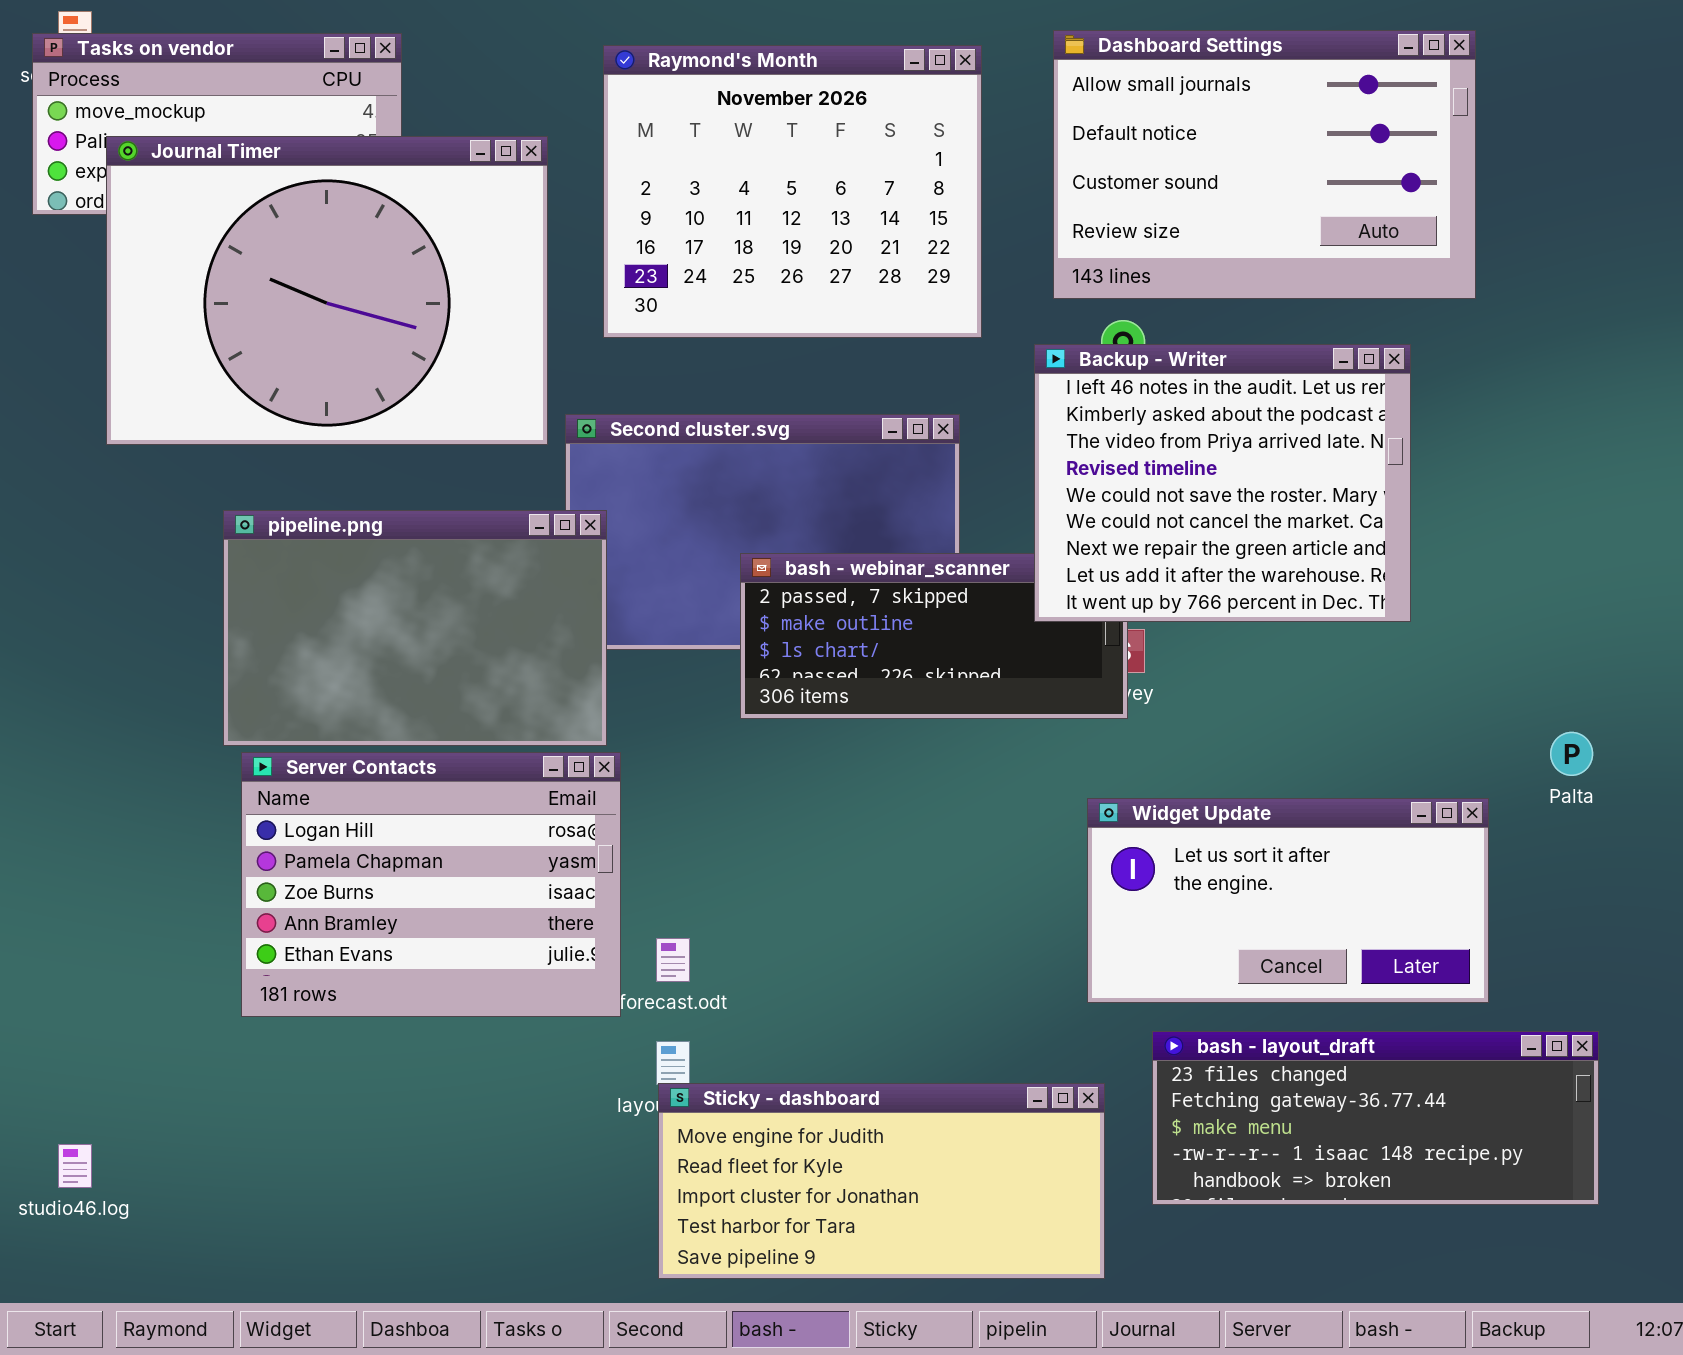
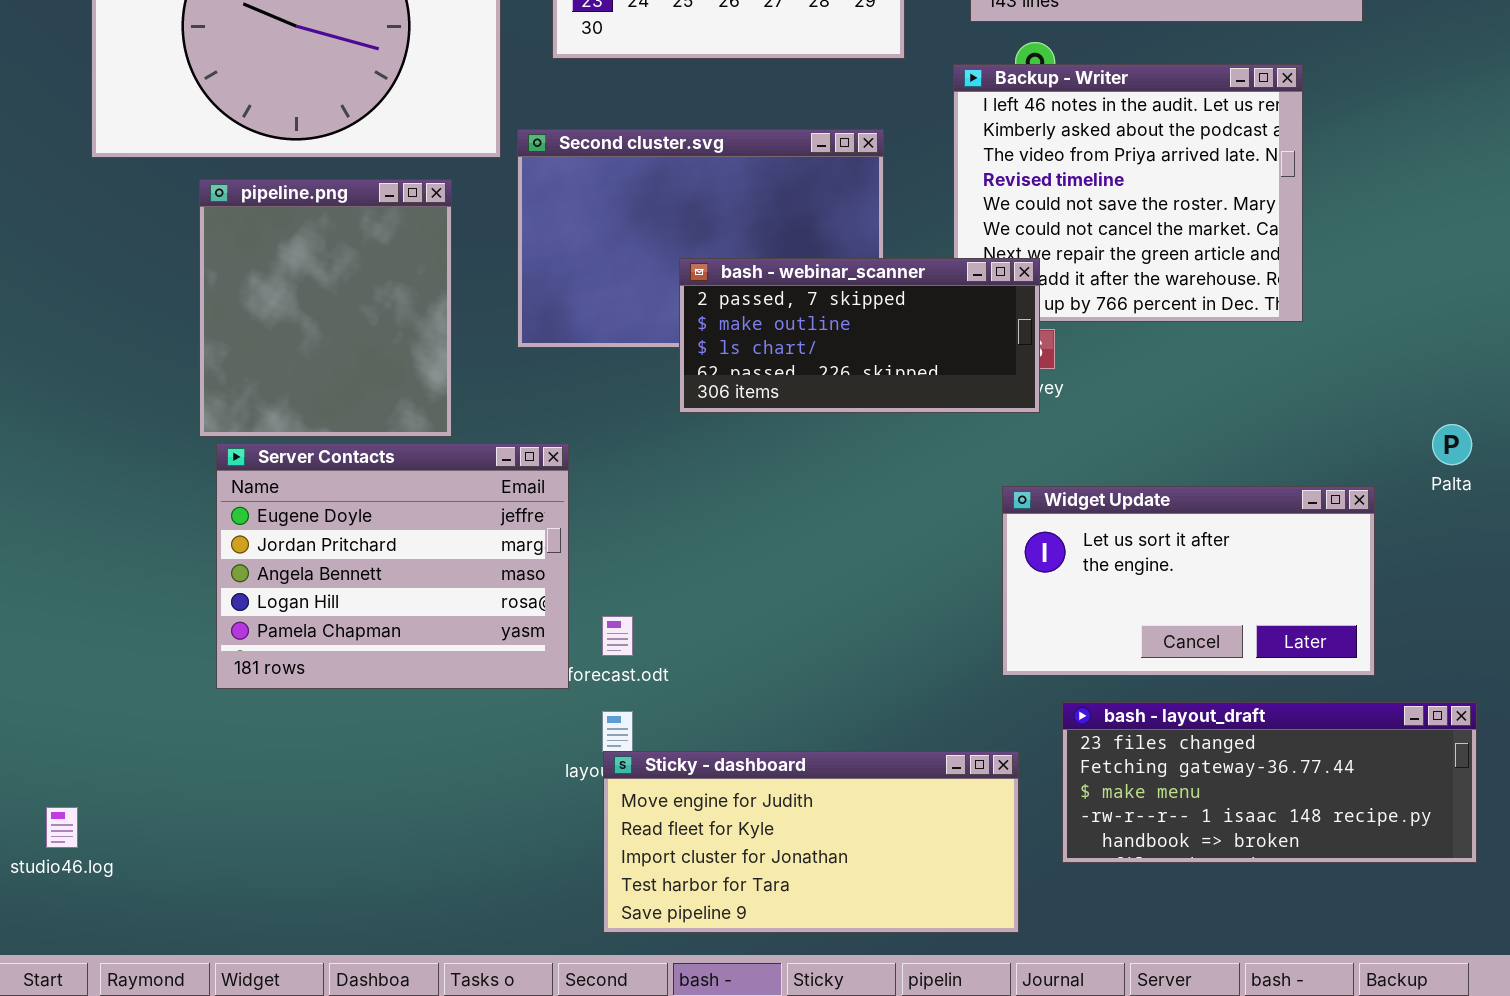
pipeline.png: [223,510,607,746] -> [199,179,452,437], resized
bash - webinar_scanner: [740,553,1128,719] -> [679,258,1040,413], raised
Server Contacts: [241,752,621,1017] -> [216,443,569,689], scrolled up 3 rows

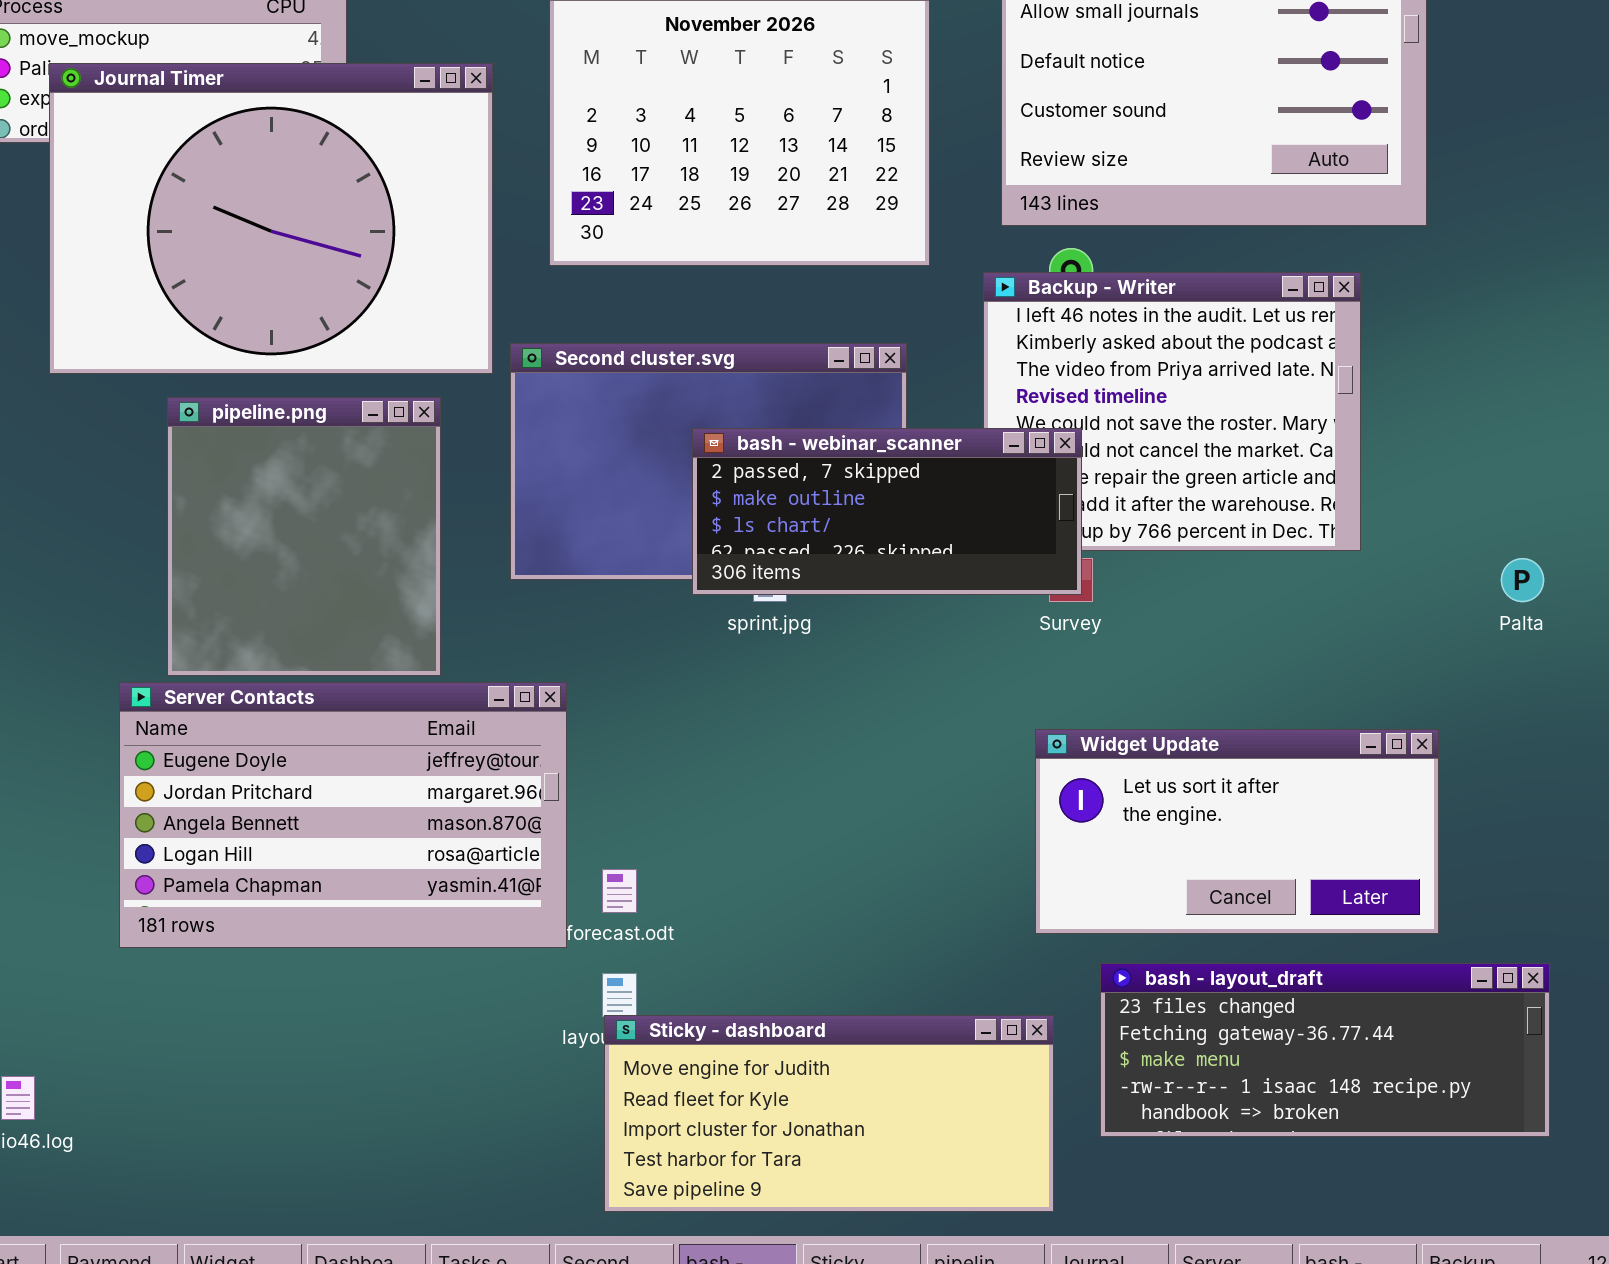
bash - webinar_scanner: [679,258,1040,413] -> [692,428,1082,595], moved
Palta: [1432,424,1472,465] -> [1501,558,1544,602], moved
Server Contacts: [216,443,569,689] -> [119,682,567,948], resized

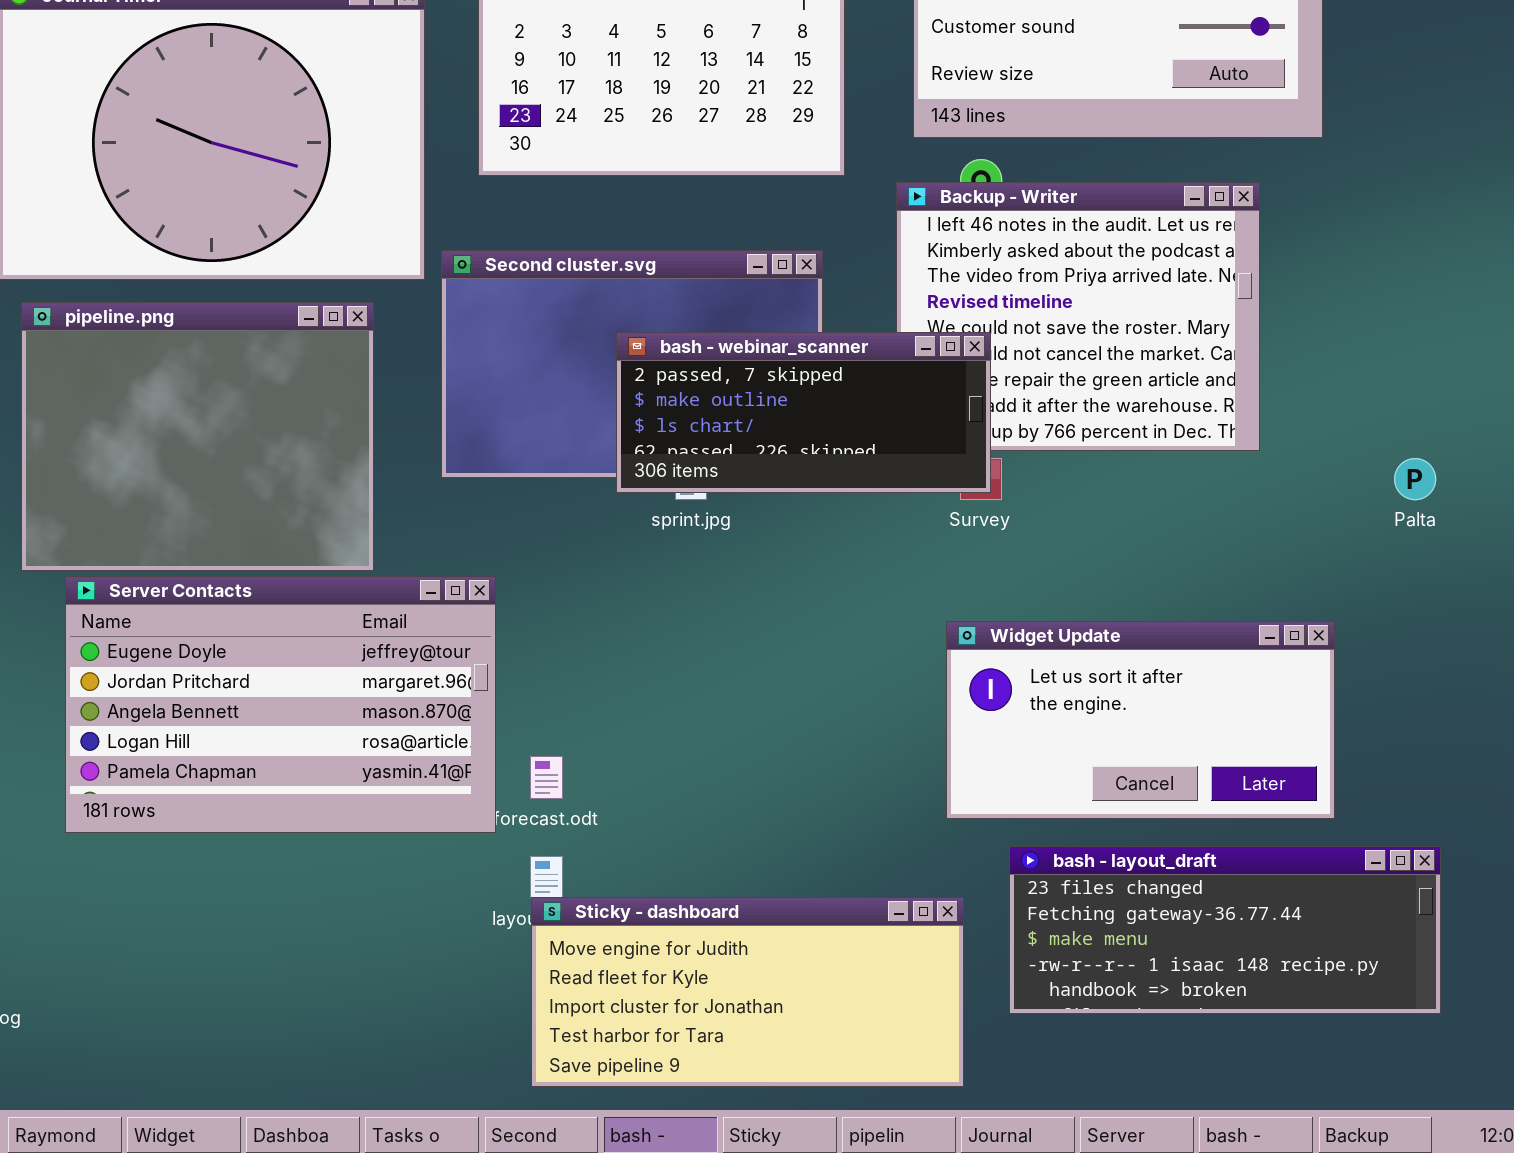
pipeline.png: [167,397,441,676] -> [21,302,374,571], resized

